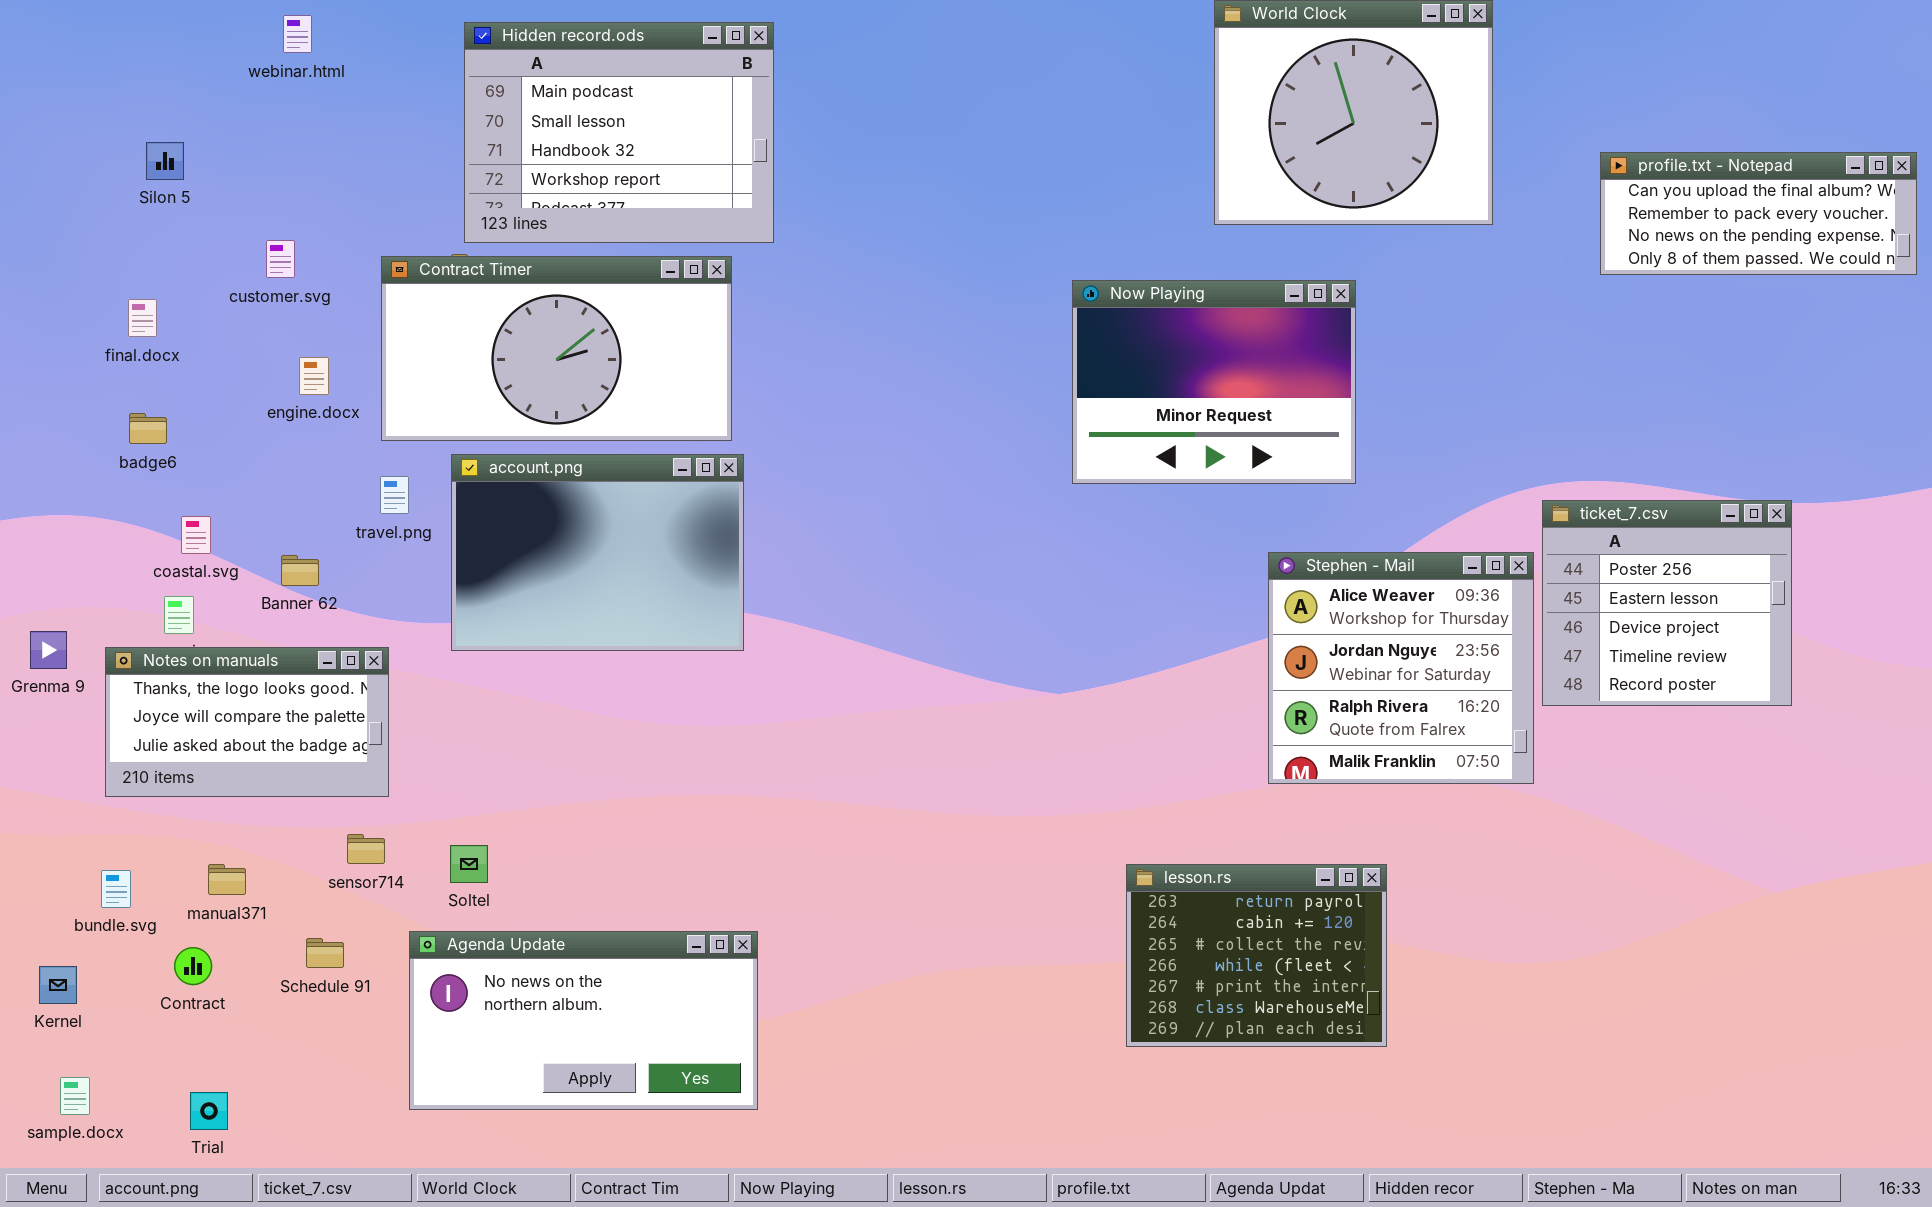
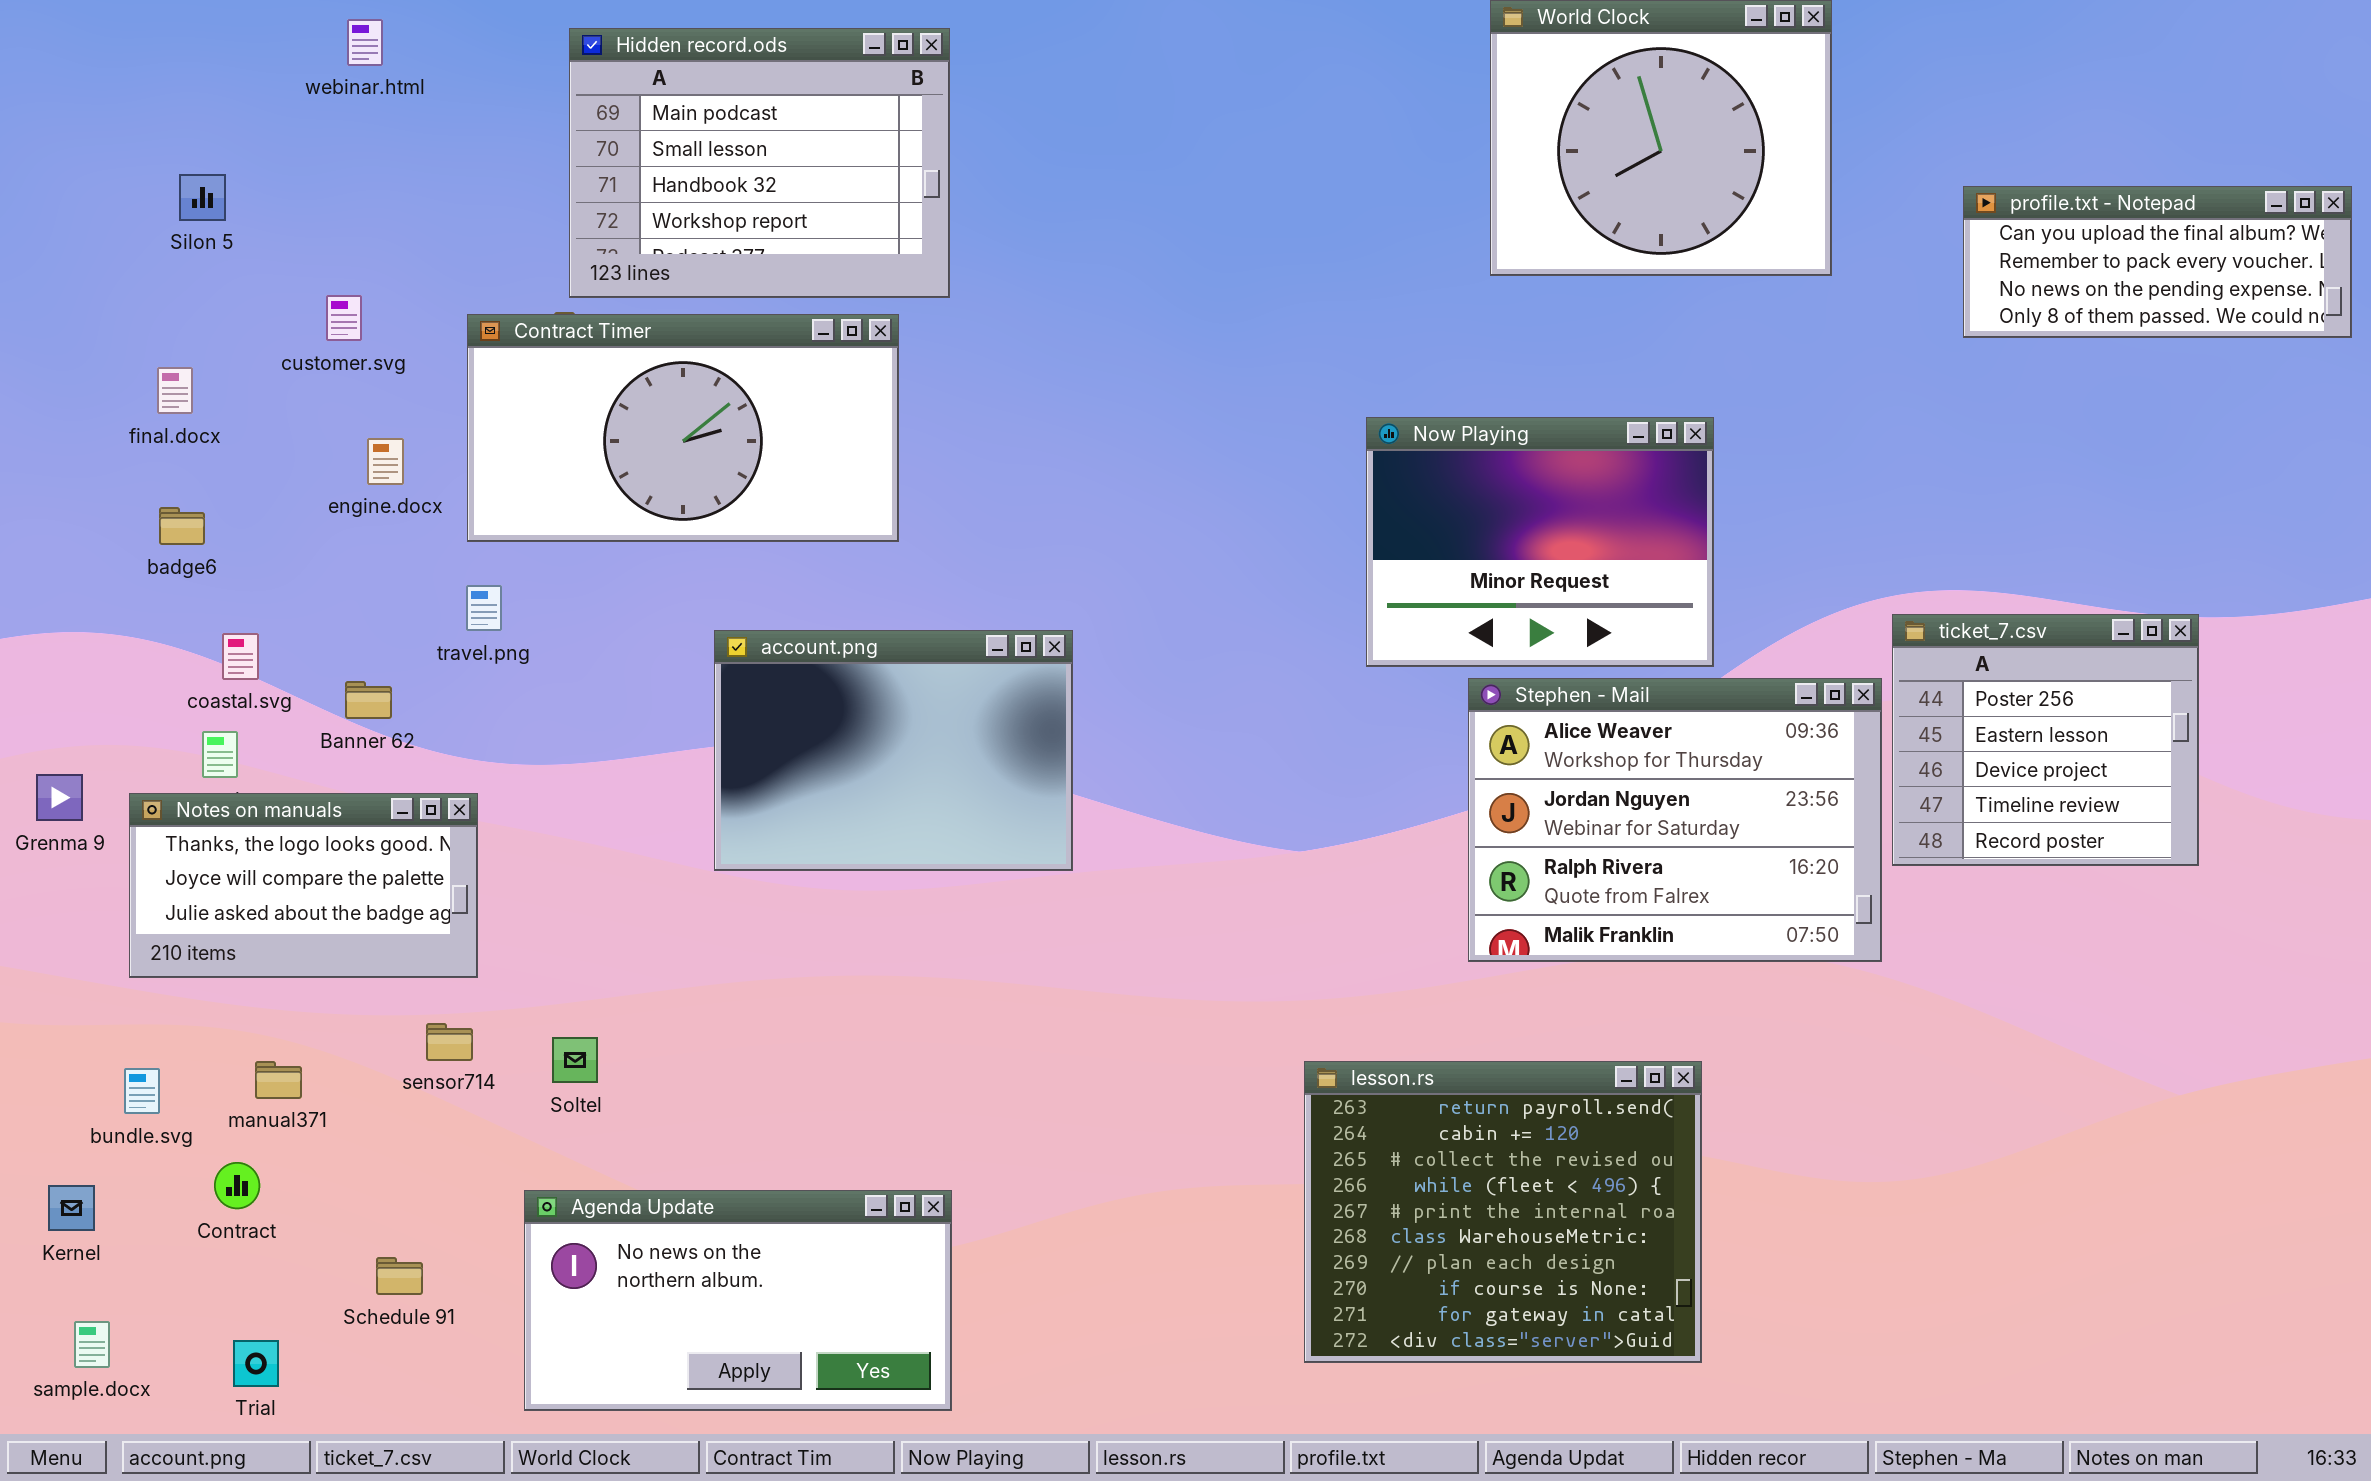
Now Playing: [1072,280,1356,484] -> [1366,417,1714,667], moved
account.png: [451,454,744,651] -> [714,630,1073,871], moved
Stephen - Mail: [1268,552,1534,784] -> [1468,678,1882,962], resized
lesson.rs: [1126,864,1387,1047] -> [1304,1061,1702,1363], resized
Agenda Update: [409,931,758,1110] -> [524,1190,952,1411], moved
Schedule 91: [306,938,344,968] -> [376,1257,423,1295], moved

